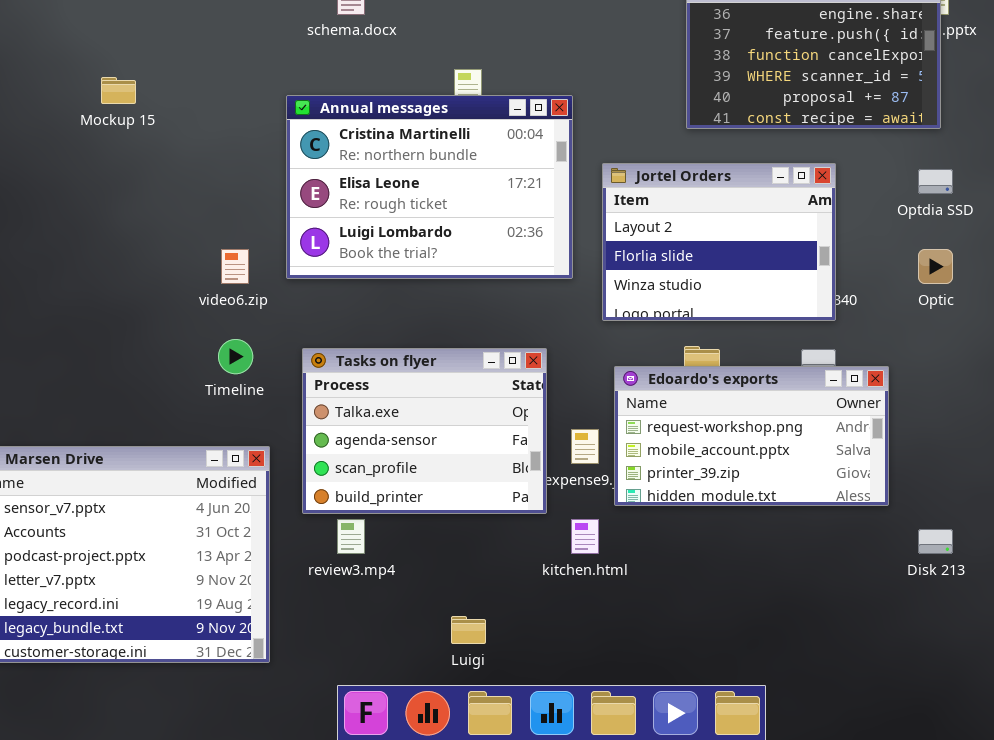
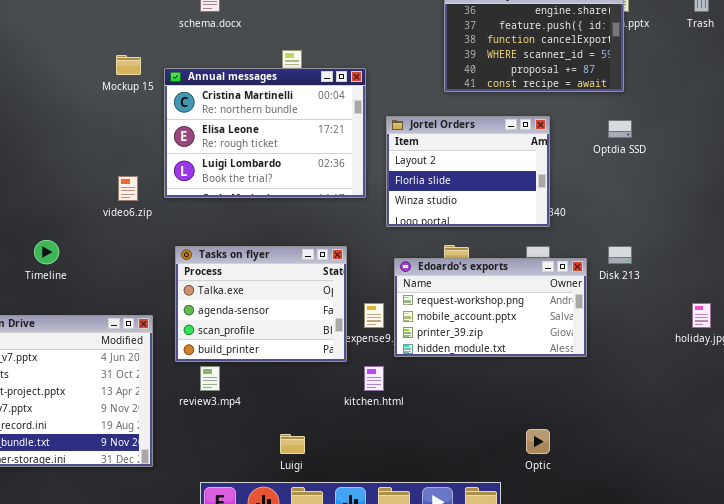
Mockup 15: [101,77,136,104] -> [116,55,141,75], moved
Optic: [918,249,953,284] -> [526,429,550,454], moved
Timeline: [218,339,253,374] -> [34,240,59,264], moved
Disk 213: [918,529,953,554] -> [608,246,632,264], moved

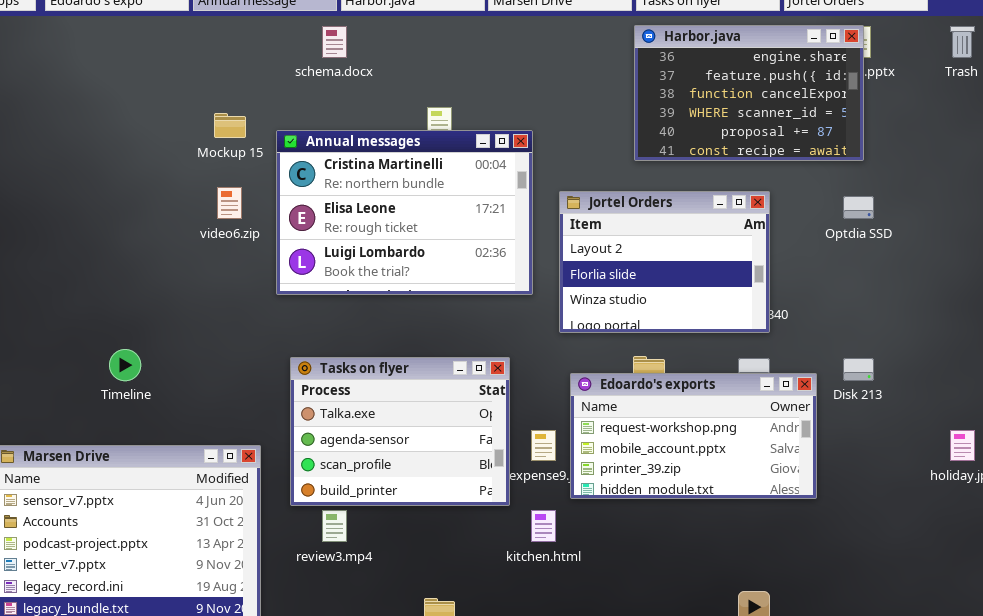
video6.zip: [118,176,138,201] -> [217,187,242,219], moved

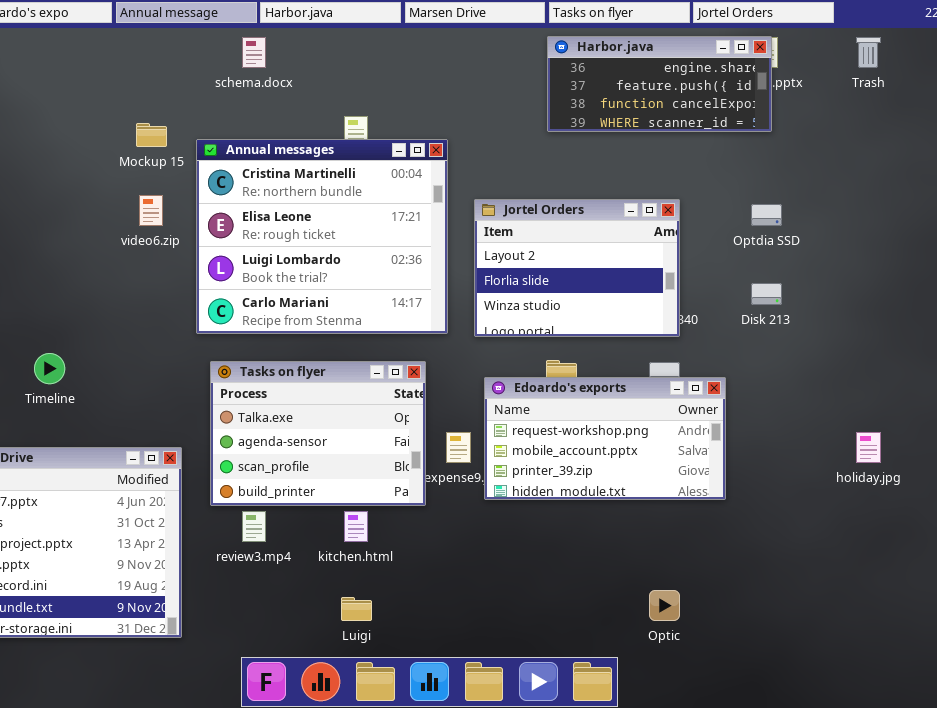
Harbor.java: [634,25,864,161] -> [547,36,772,132], resized
Annual messages: [276,130,533,295] -> [196,139,448,334], resized
Disk 213: [843,358,874,381] -> [751,283,782,305], moved
kitchen.html: [531,510,556,542] -> [344,511,368,542], moved

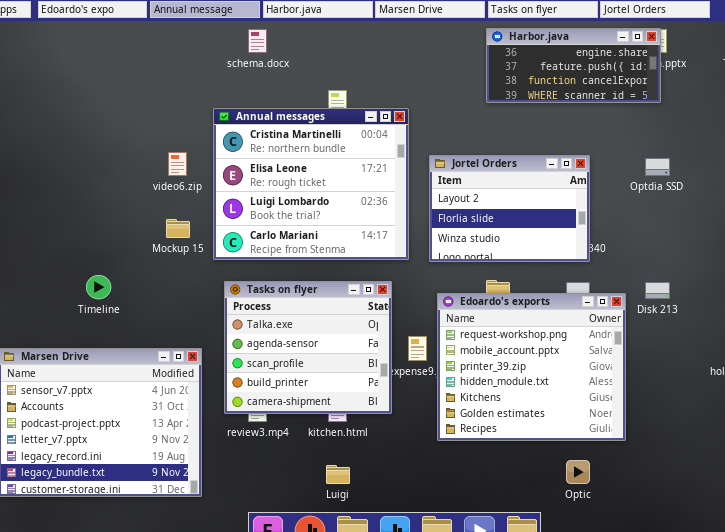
Mockup 15: [136,123,167,147] -> [166,219,190,238], moved
Disk 213: [751,283,782,305] -> [645,282,670,299], moved
Tasks on flyer: [210,361,426,506] -> [224,281,392,414], resized
Edoardo's exports: [484,377,726,500] -> [437,293,626,441], resized

